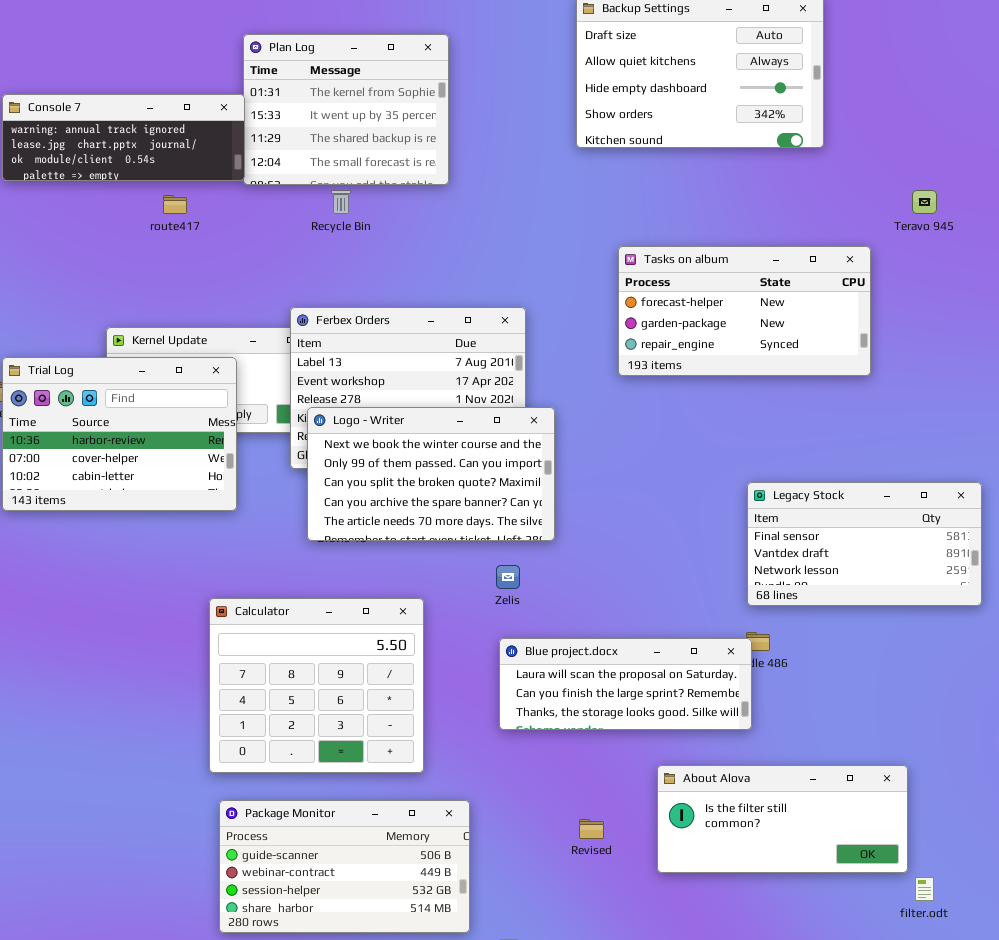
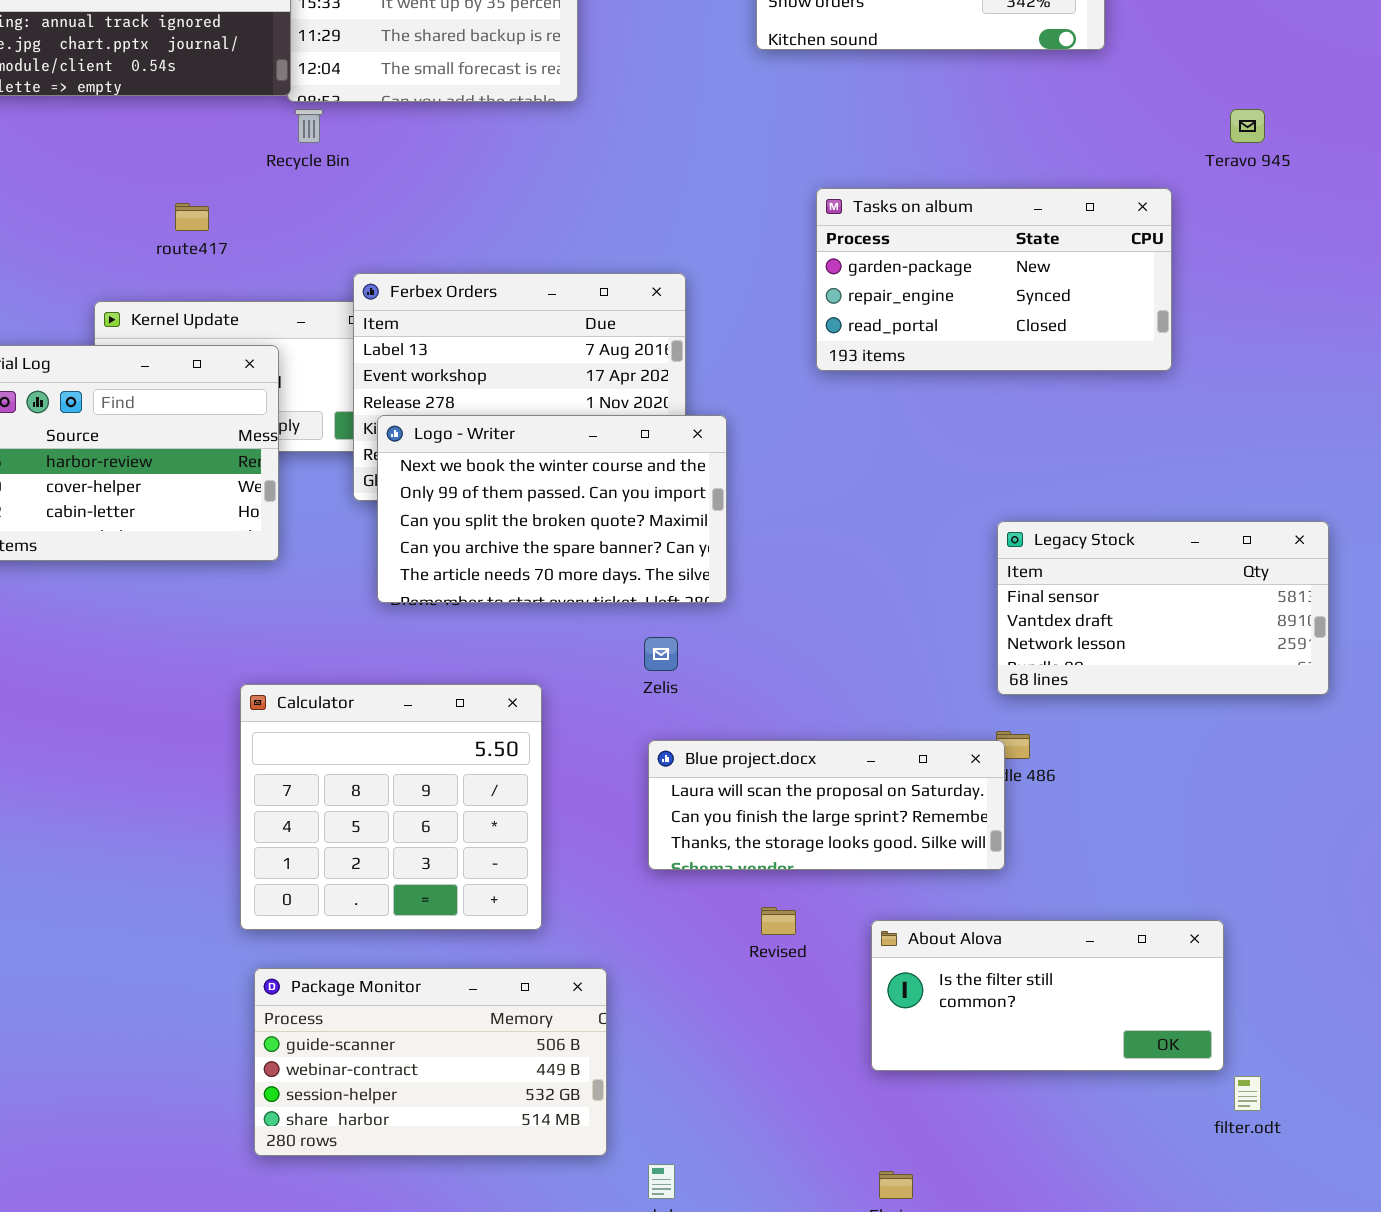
Recycle Bin: [331,190,351,214] -> [295,109,323,143], moved
route417: [163,195,187,214] -> [175,203,209,231], moved
Tasks on album: [618,246,871,376] -> [816,188,1172,371], scrolled down 1 row
Revised: [579,819,604,839] -> [761,907,796,935], moved

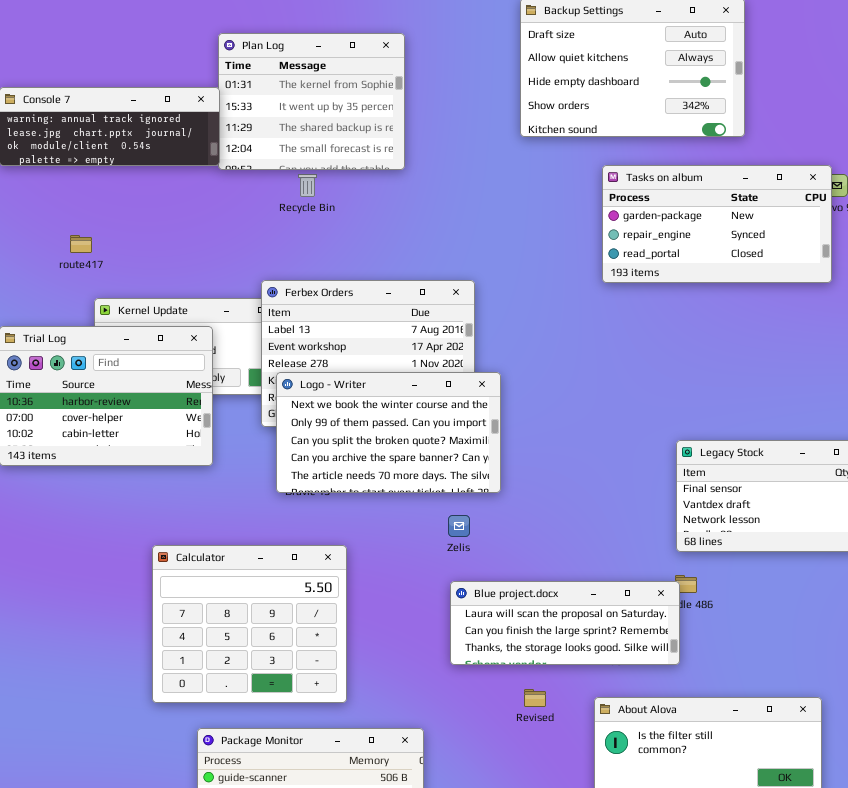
Recycle Bin: [295,109,323,143] -> [298,174,317,197], moved
Tasks on album: [816,188,1172,371] -> [602,165,832,283], moved
route417: [175,203,209,231] -> [70,235,92,253], moved
Calculator: [240,684,542,930] -> [152,545,347,703], moved

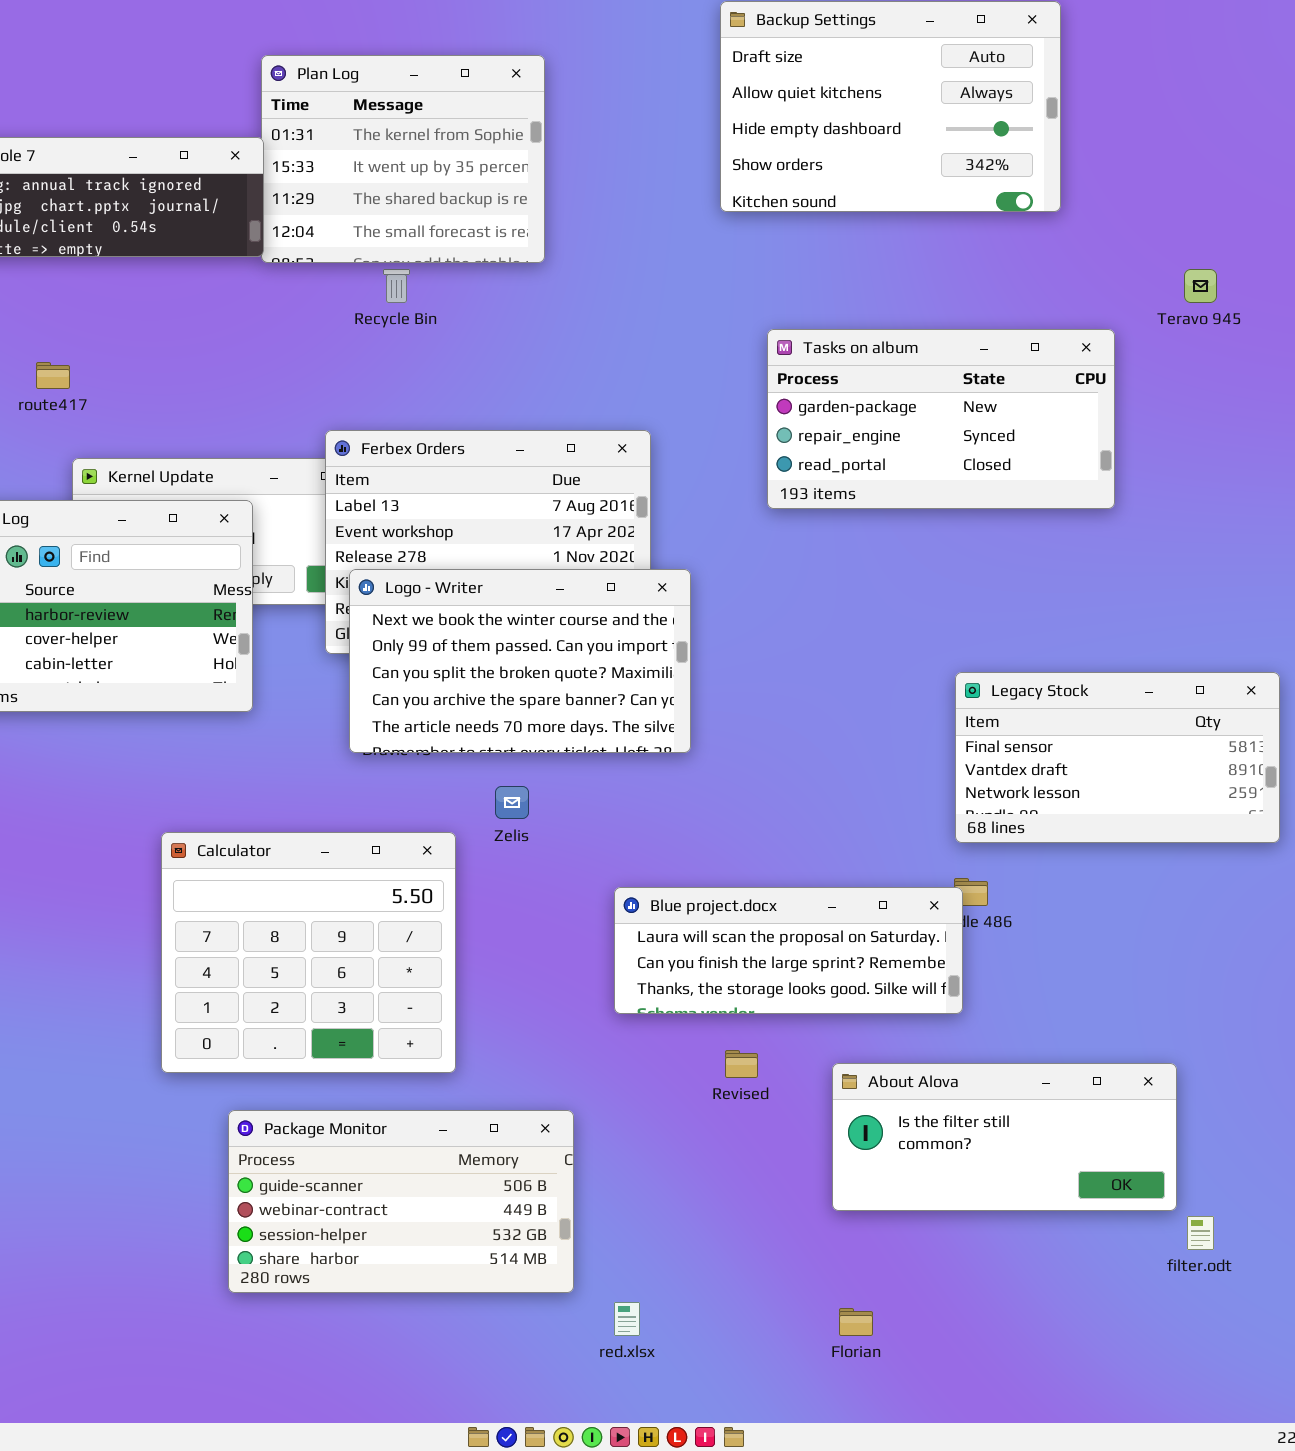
Tasks on album: [602,165,832,283] -> [767,329,1115,509], moved
Zelis: [448,515,470,537] -> [495,786,529,819], moved

